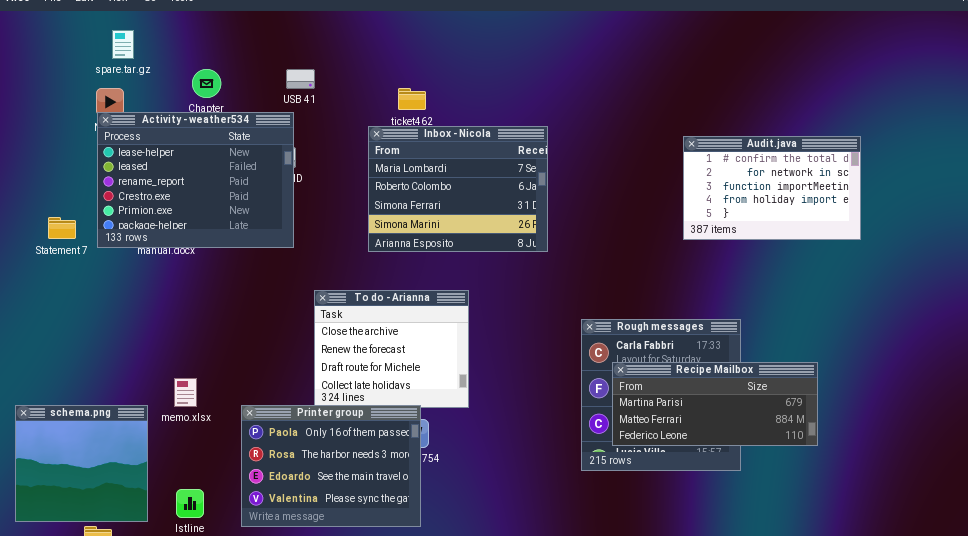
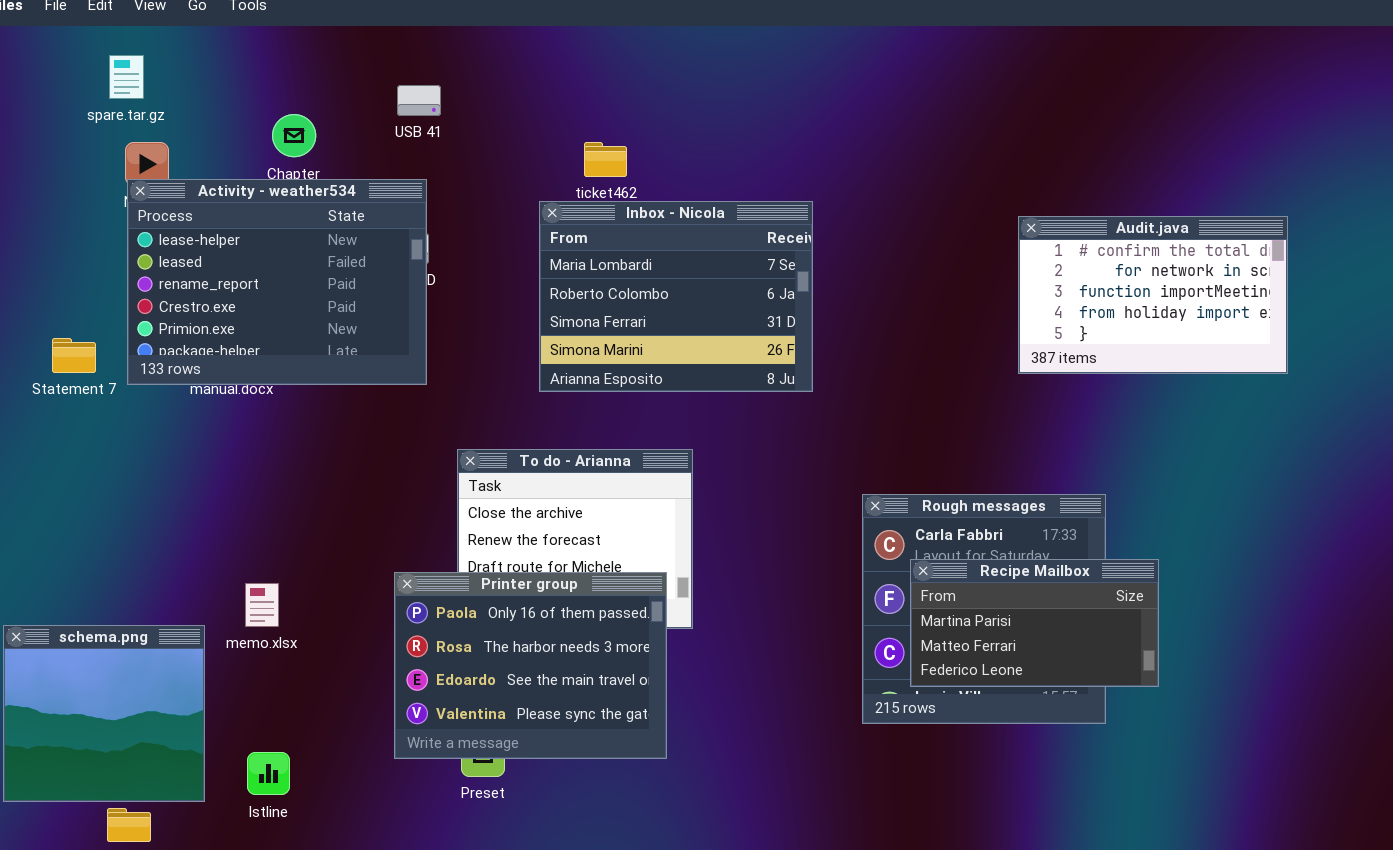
spare.tar.gz: [112,30,134,59] -> [109,55,144,99], moved
USB 41: [286,69,315,89] -> [397,85,441,116], moved
Recipe Mailbox: [612,362,818,446] -> [910,559,1159,687], resized
Printer group: [241,405,421,527] -> [394,572,667,759], moved

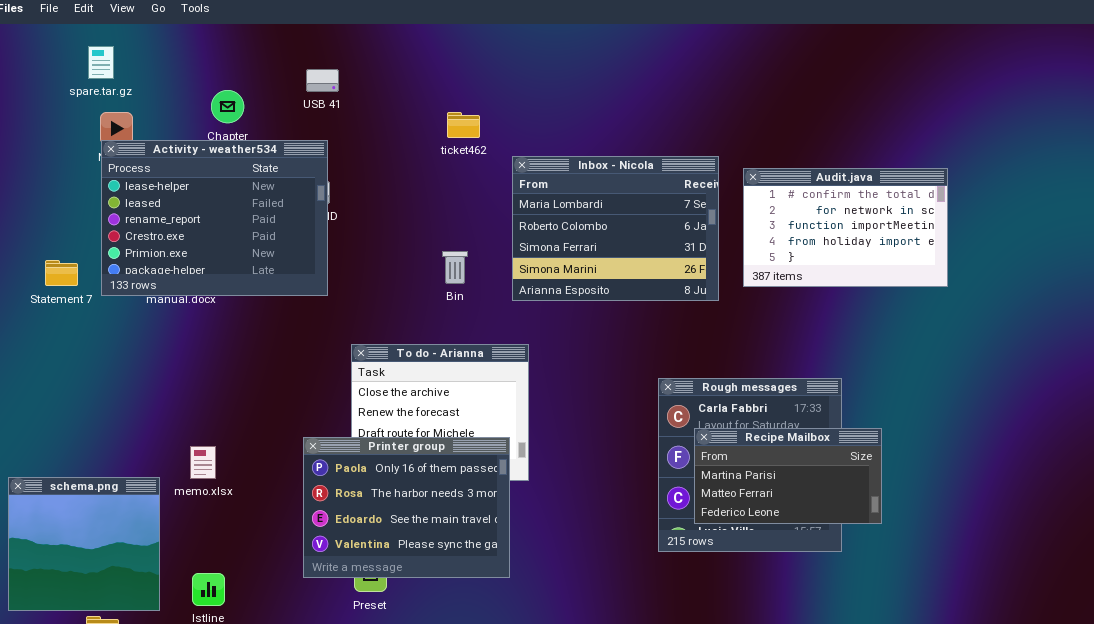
Inbox - Nicola: [539,201,813,392] -> [512,156,719,301], moved
Audit.java: [1018,216,1288,374] -> [743,168,948,287], moved

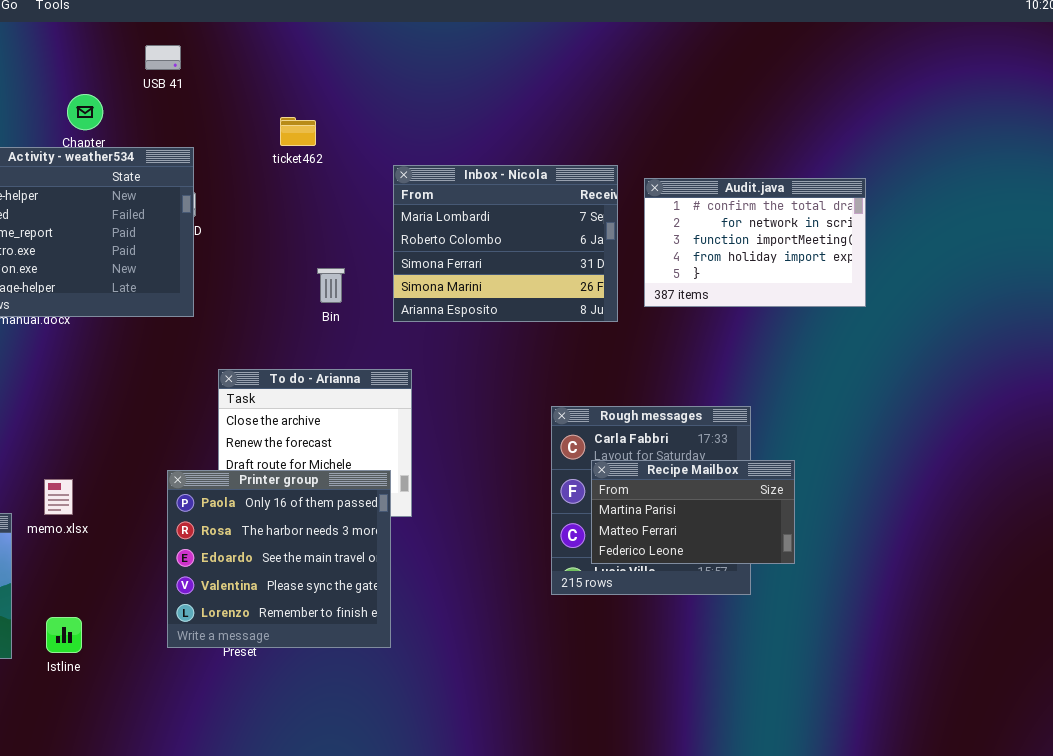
USB 41: [306,69,339,92] -> [145,45,181,70], moved
ticket462: [447,112,480,138] -> [280,117,316,146], moved
Printer group: [303,437,510,578] -> [167,470,391,648], resized

